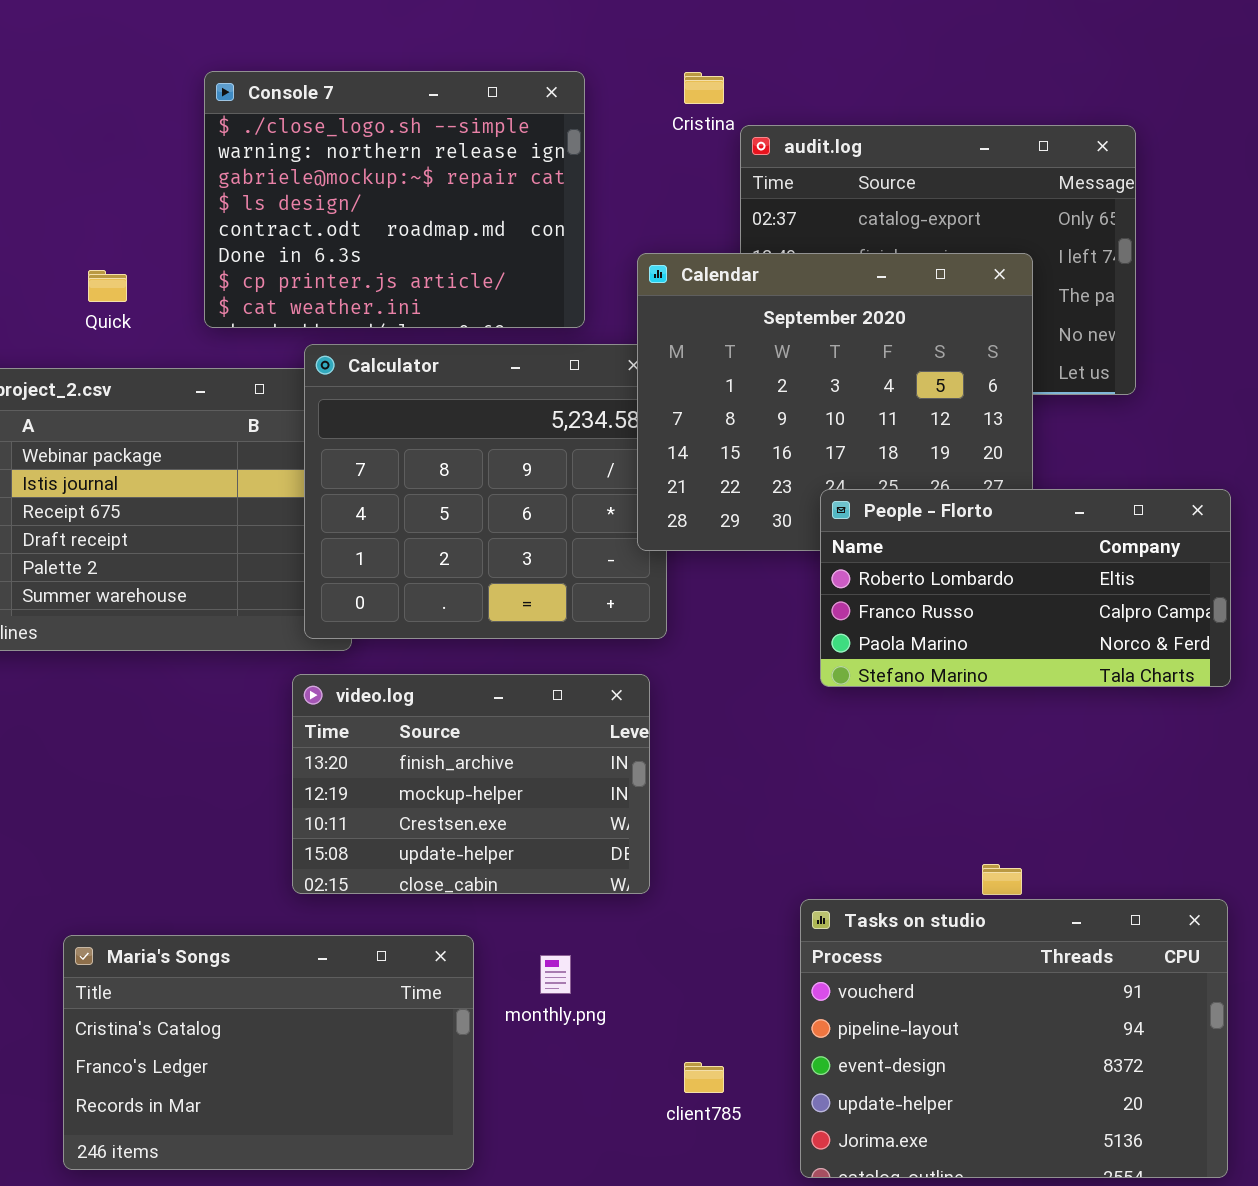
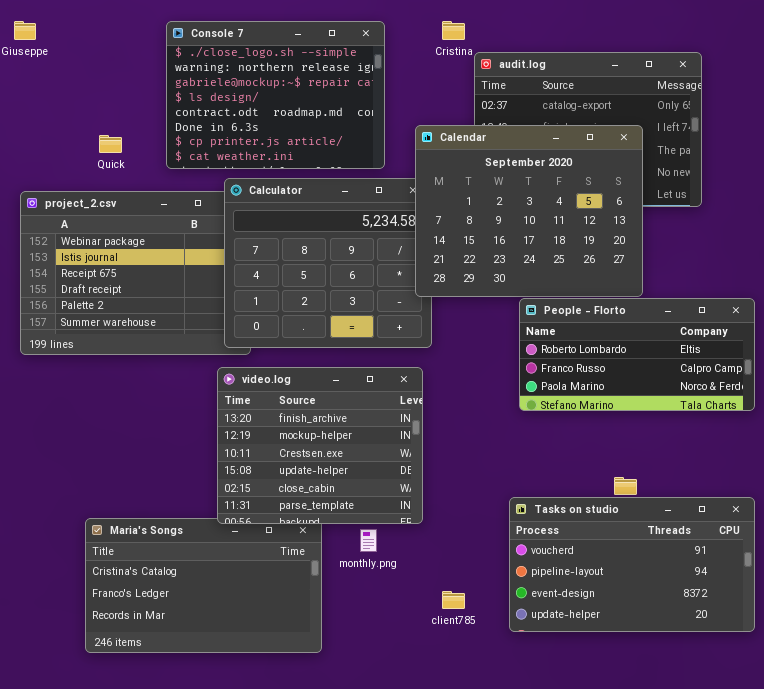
People - Florto: [820,489,1231,687] -> [519,298,755,411], moved
video.log: [292,674,650,894] -> [217,367,423,524], resized
Tasks on studio: [800,899,1228,1178] -> [509,497,755,632], resized

